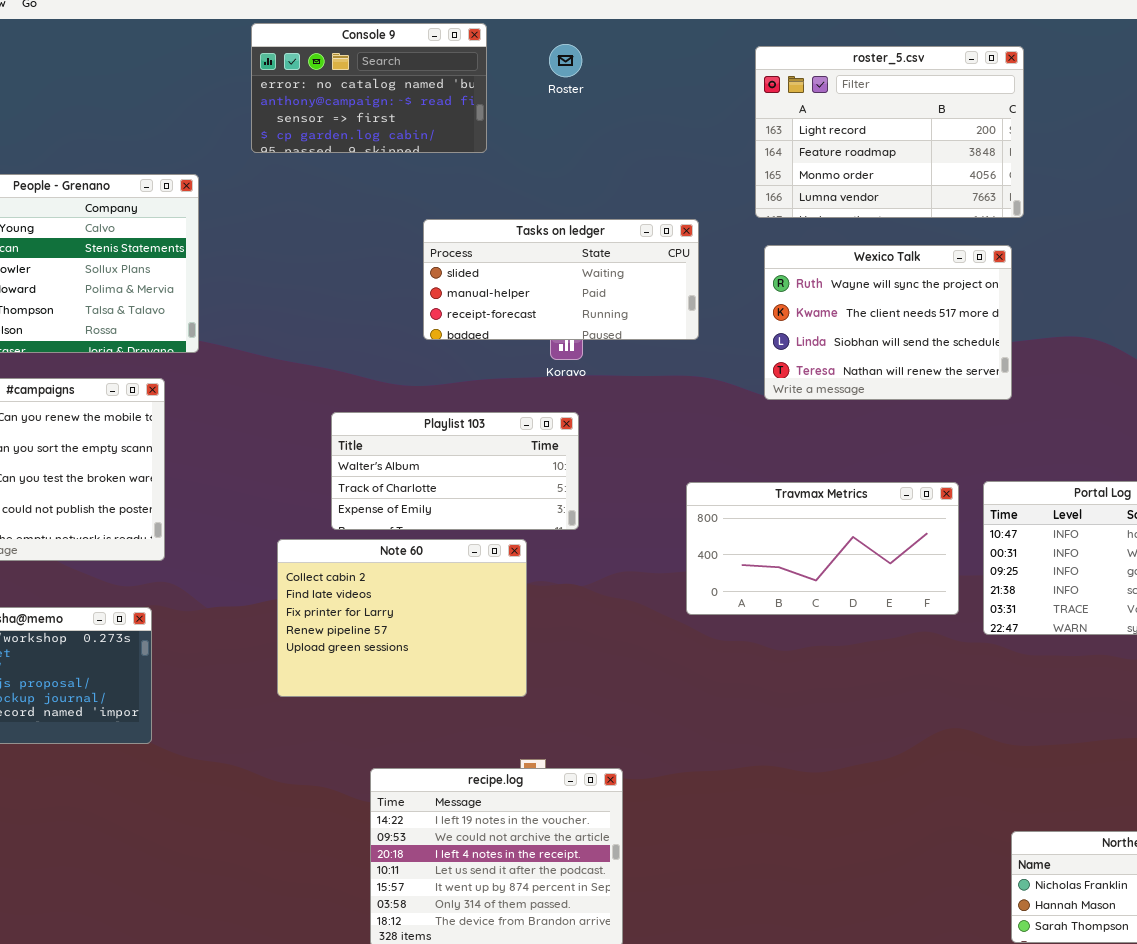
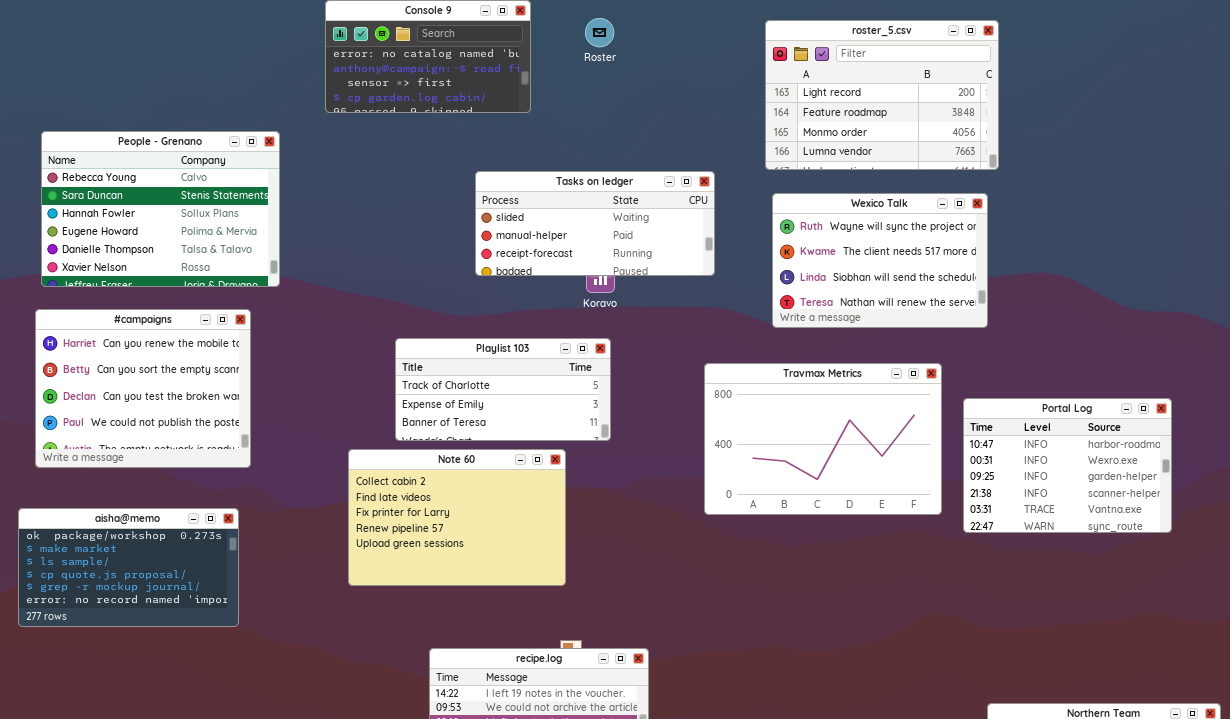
Playlist 103: [331,412,579,530] -> [395,338,611,441], scrolled down 1 row
Travmax Metrics: [686,482,959,615] -> [704,363,942,515], resized

